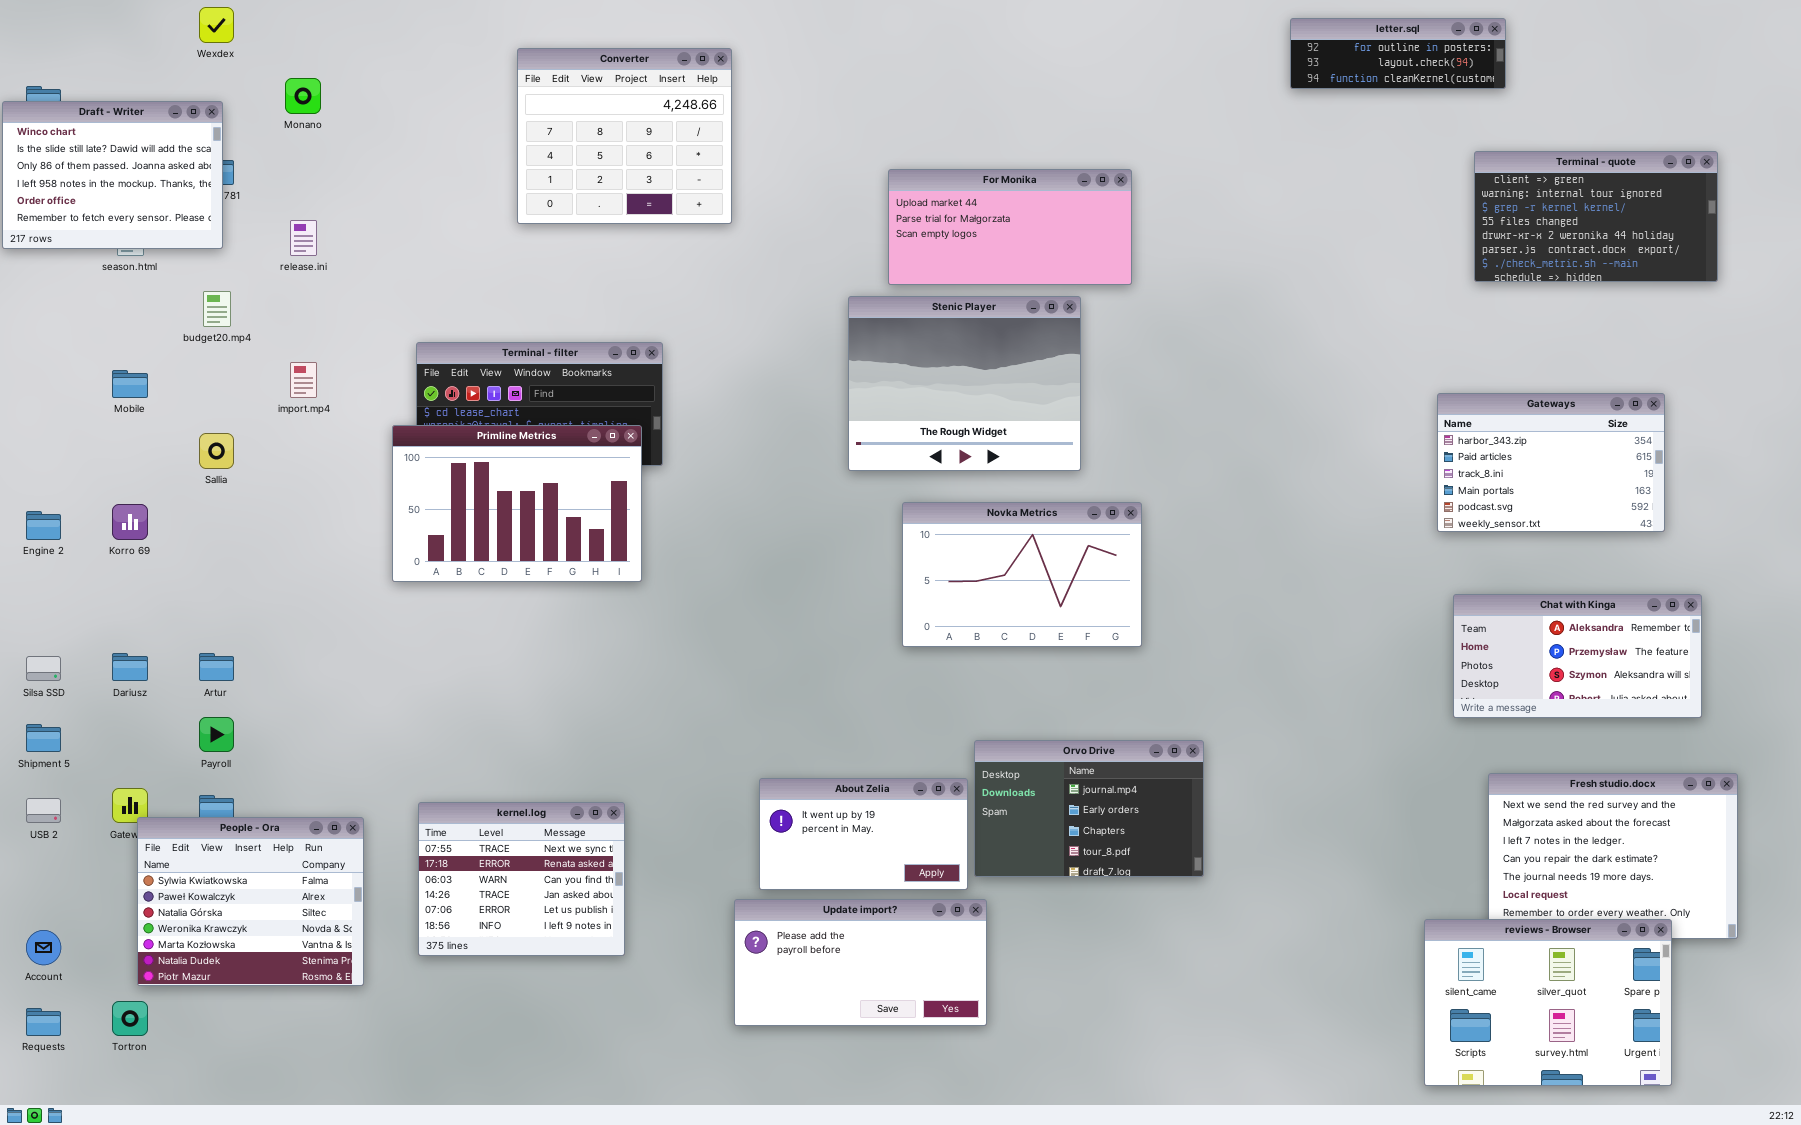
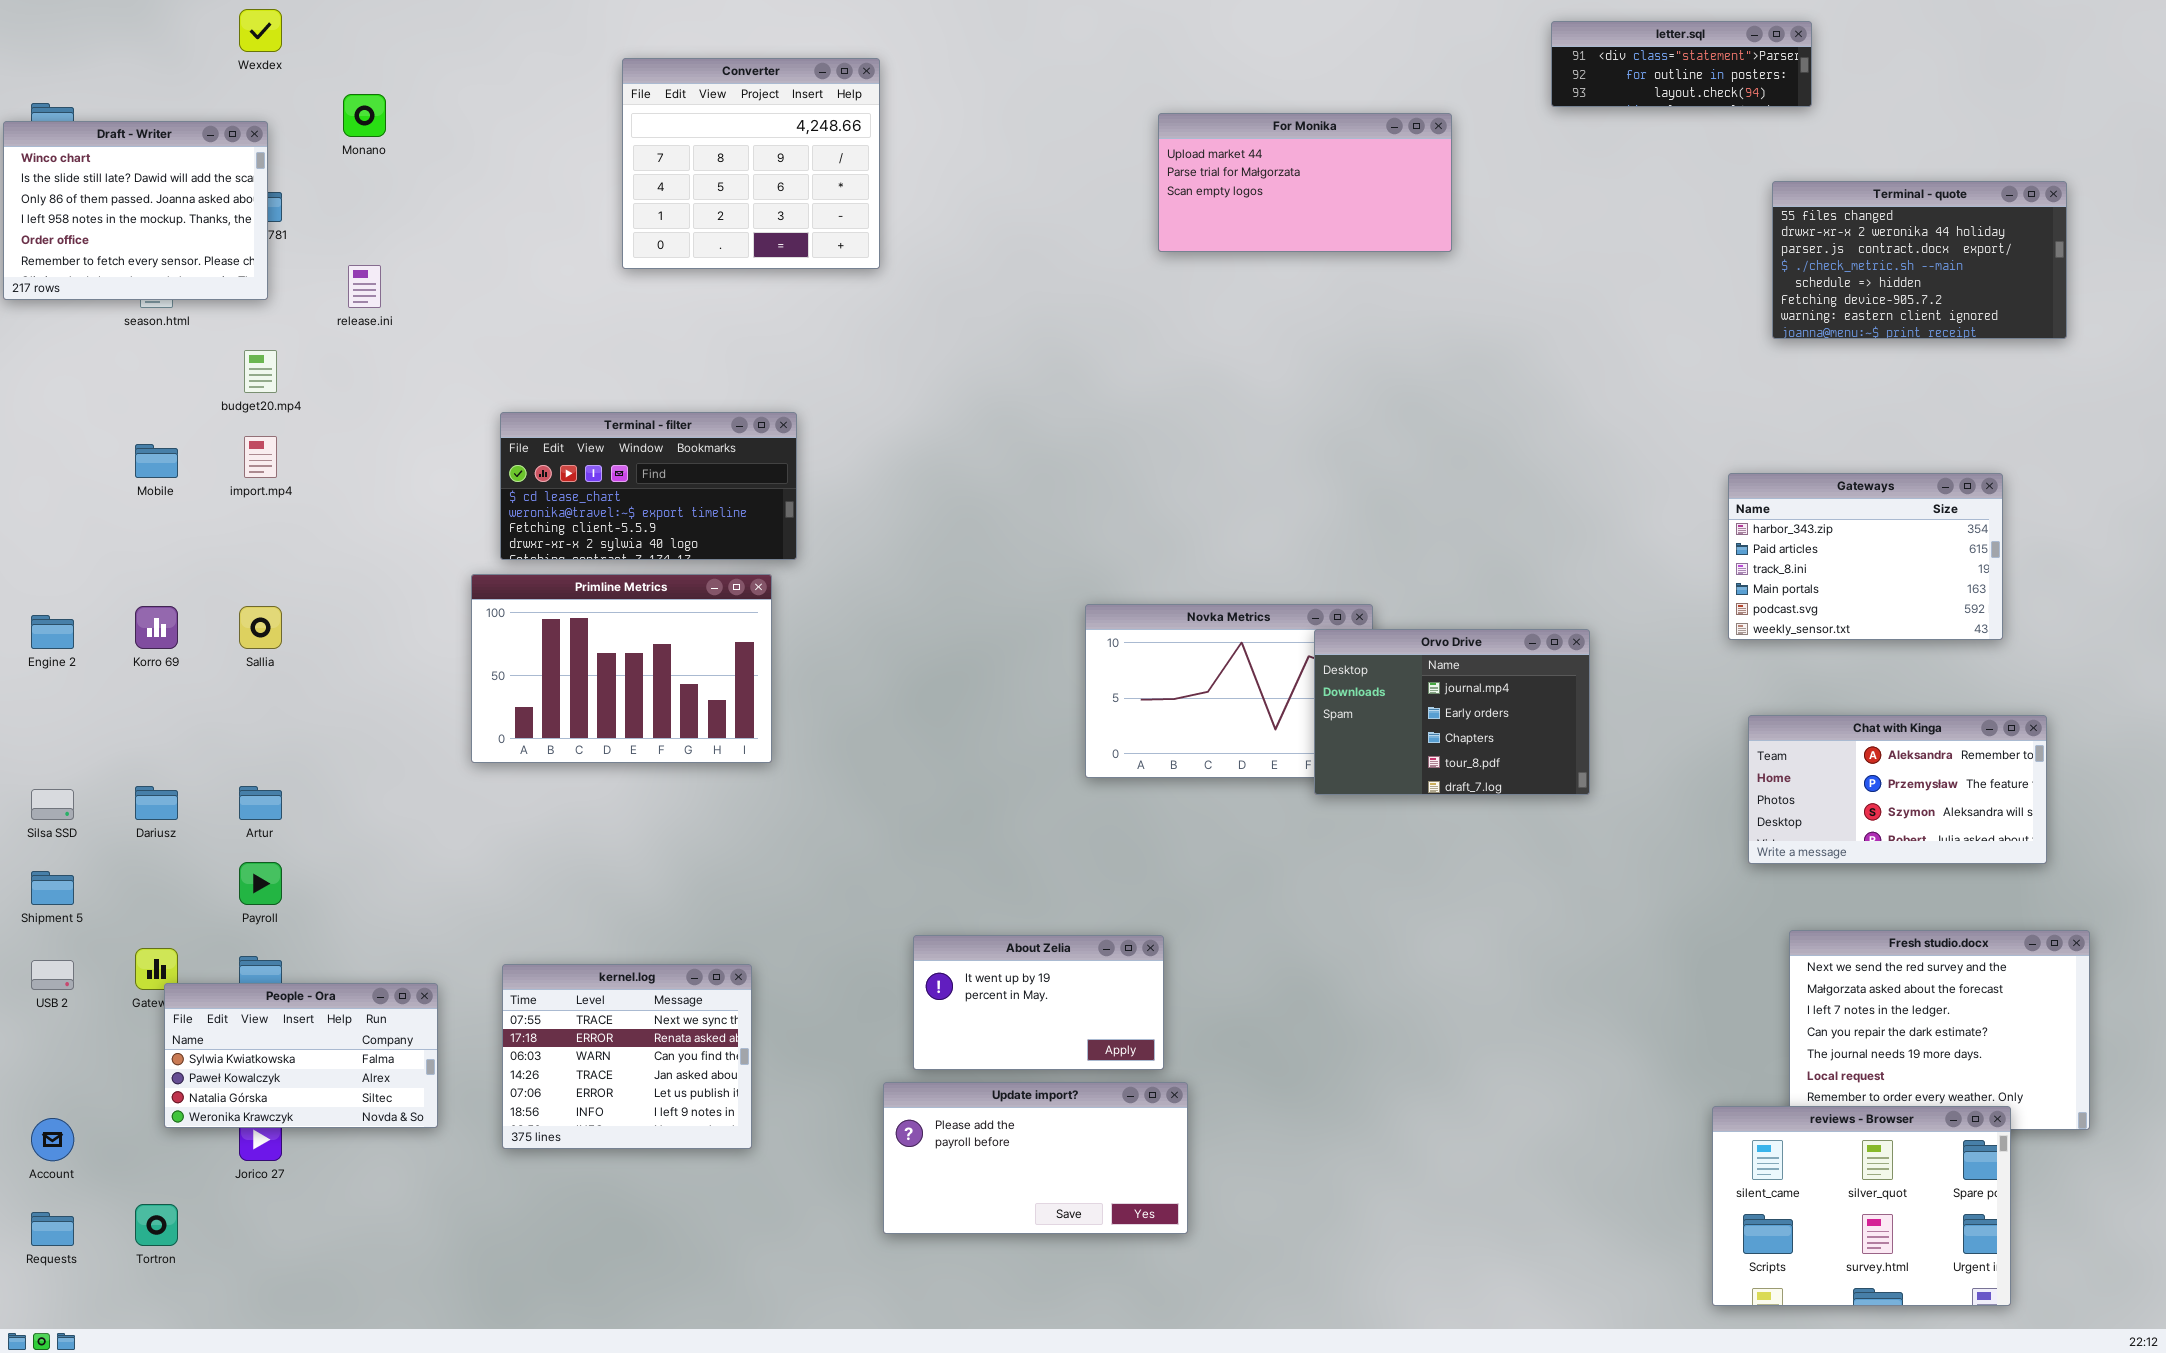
letter.sql: [1290,18,1506,89] -> [1551,21,1812,107], scrolled up 1 row
Terminal - quote: [1474,151,1718,282] -> [1772,181,2067,339], scrolled down 3 rows
For Monika: [888,169,1132,285] -> [1158,113,1452,252], moved
Stenic Player: [848,296,1081,471] -> none, closed
import.mp4: [290,362,317,398] -> [244,436,277,478], moved
Primline Metrics: [392,425,642,582] -> [471,574,772,763], moved
Sallia: [199,433,234,469] -> [239,606,282,649], moved
Orvo Drive: [974,740,1204,877] -> [1314,629,1590,795], moved
People - Ora: [137,817,364,986] -> [164,983,438,1128], resized

